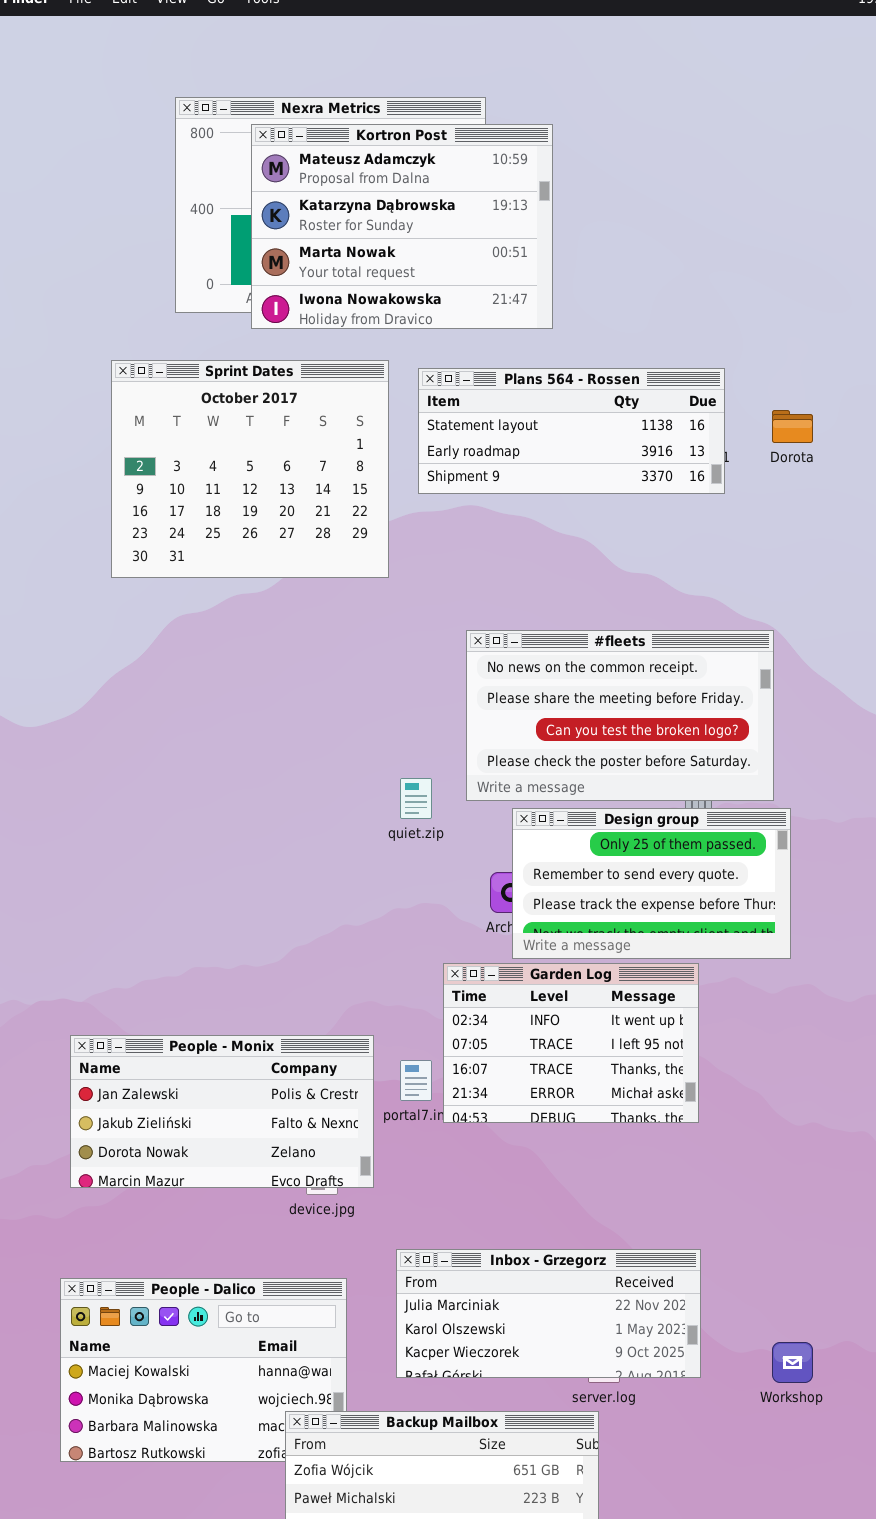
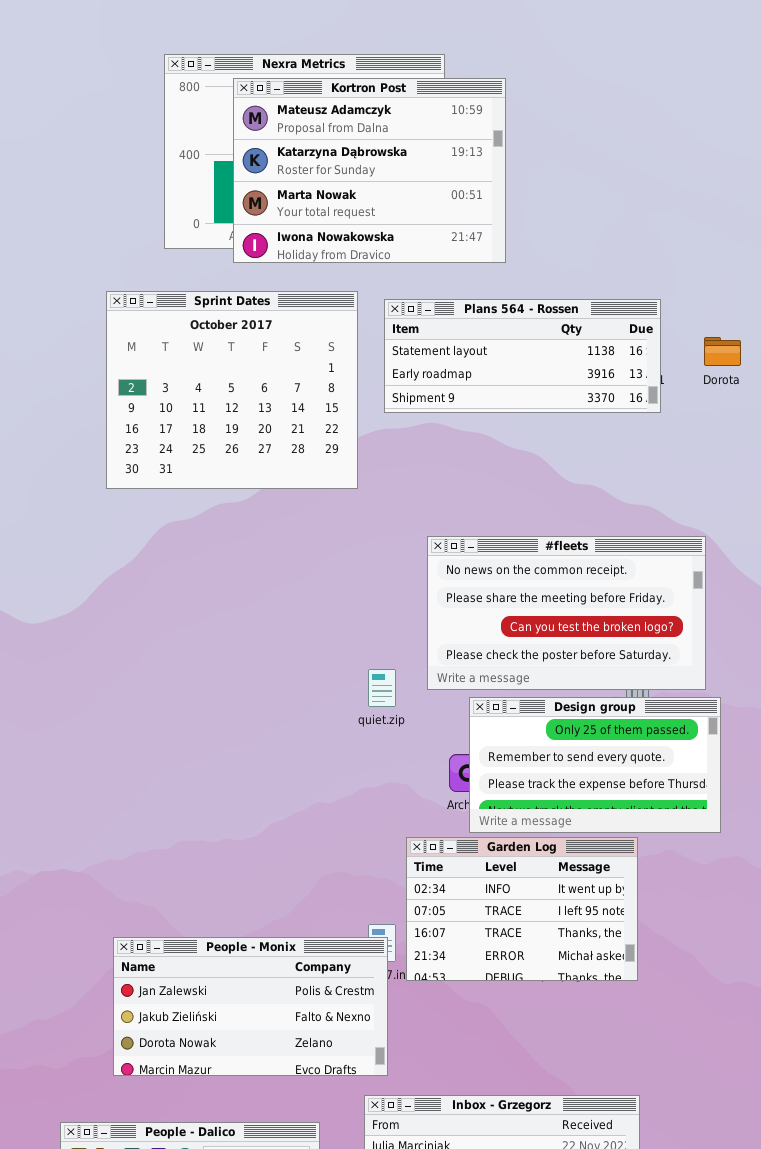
People - Monix: [70,1035,374,1188] -> [113,937,388,1076], moved

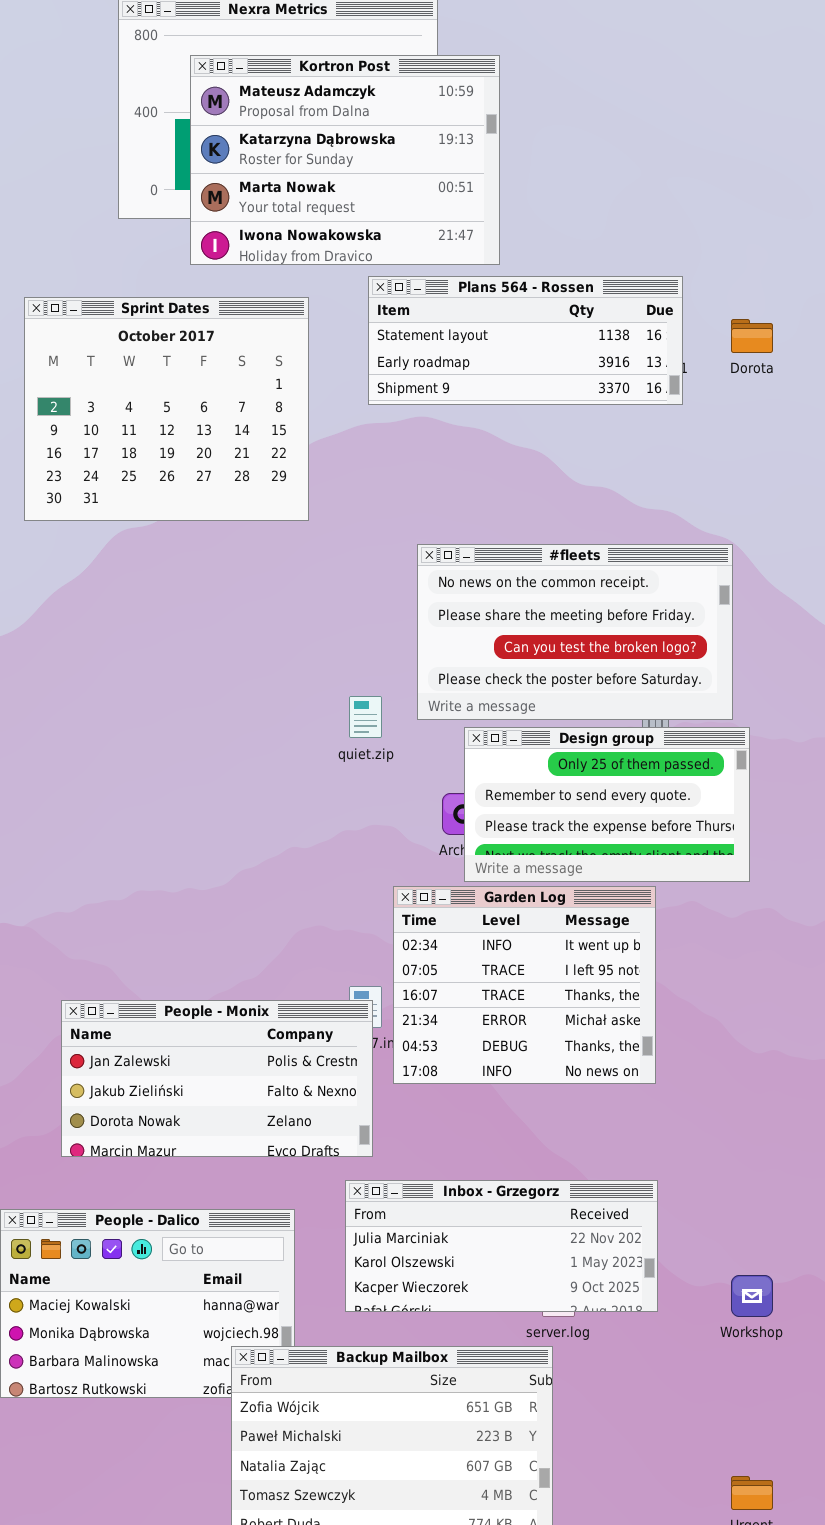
Kortron Post: [233,78,506,263] -> [190,55,500,265], moved
Sprint Dates: [106,291,358,489] -> [24,297,309,521], moved
Garden Log: [406,837,638,981] -> [393,886,656,1084], resized

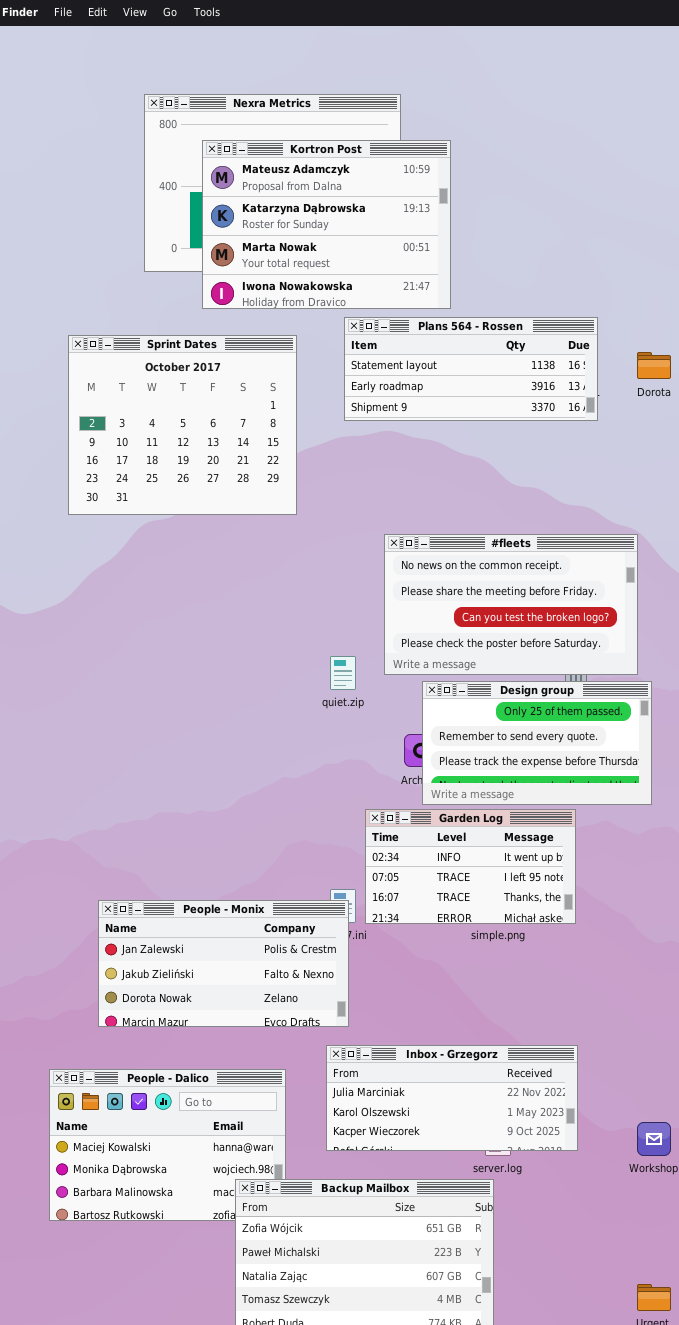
Garden Log: [393,886,656,1084] -> [365,809,576,924], resized

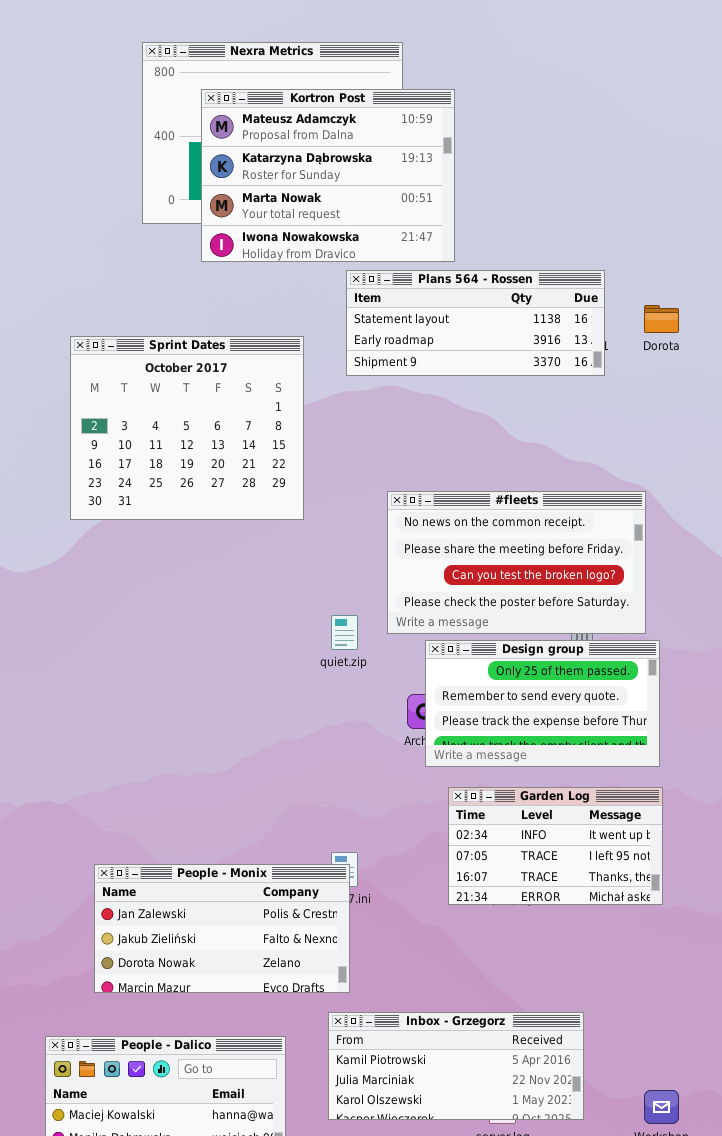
Sprint Dates: [68,335,297,515] -> [70,336,304,520], moved
Garden Log: [365,809,576,924] -> [448,787,663,905], moved
Inbox - Grzegorz: [326,1045,578,1151] -> [328,1012,584,1120], scrolled up 1 row

